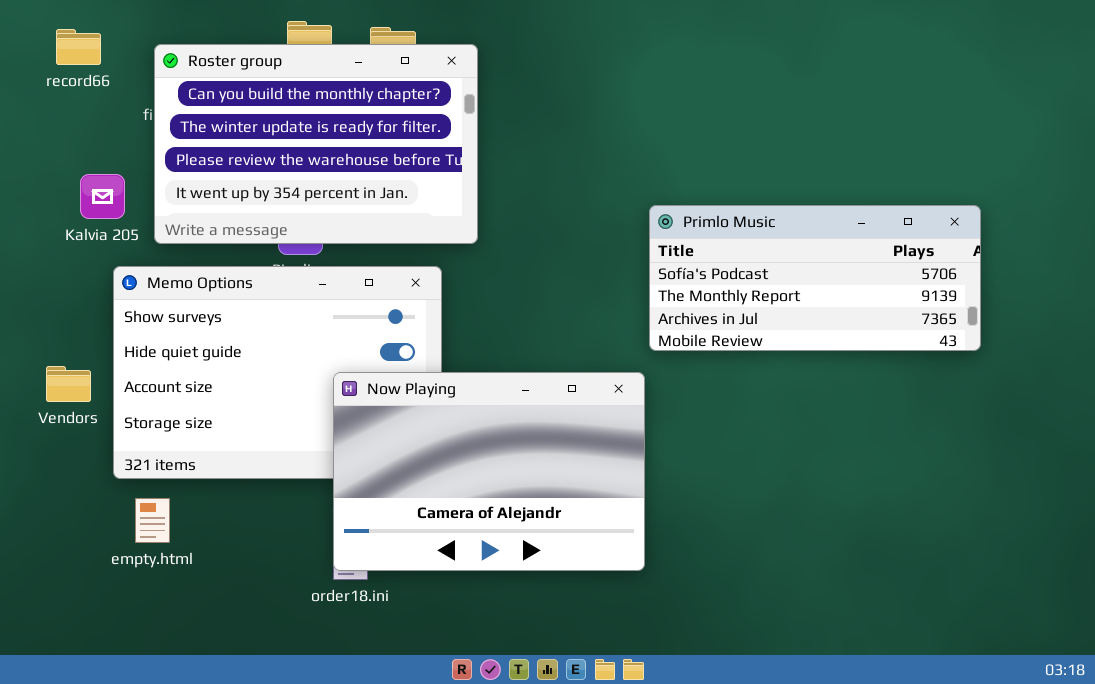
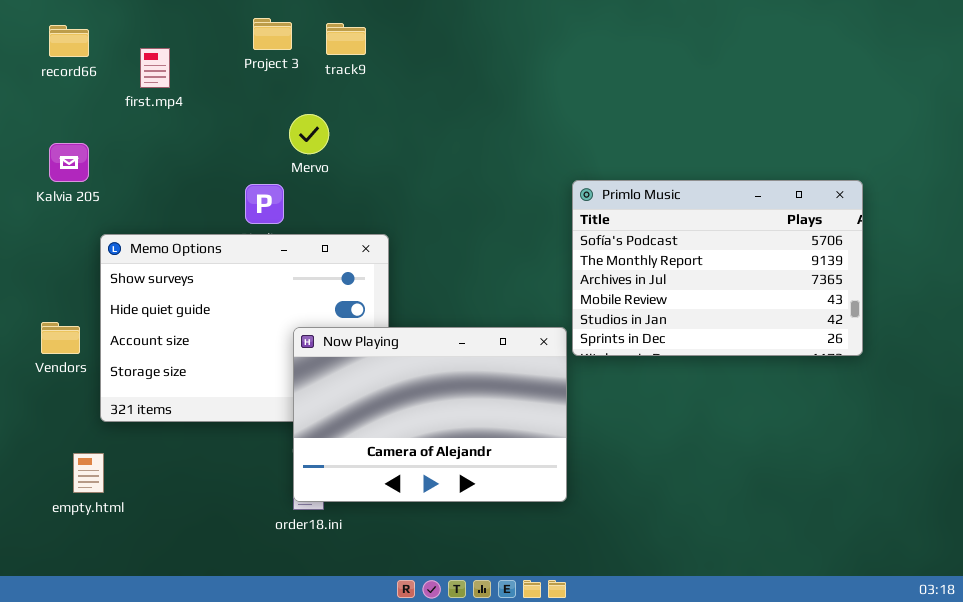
Roster group: [154,44,478,244] -> none, closed
Kalvia 205: [80,174,125,219] -> [49,143,89,182], moved
Primlo Music: [649,205,981,351] -> [572,180,863,356], resized
empty.html: [135,498,170,543] -> [73,453,104,493], moved

